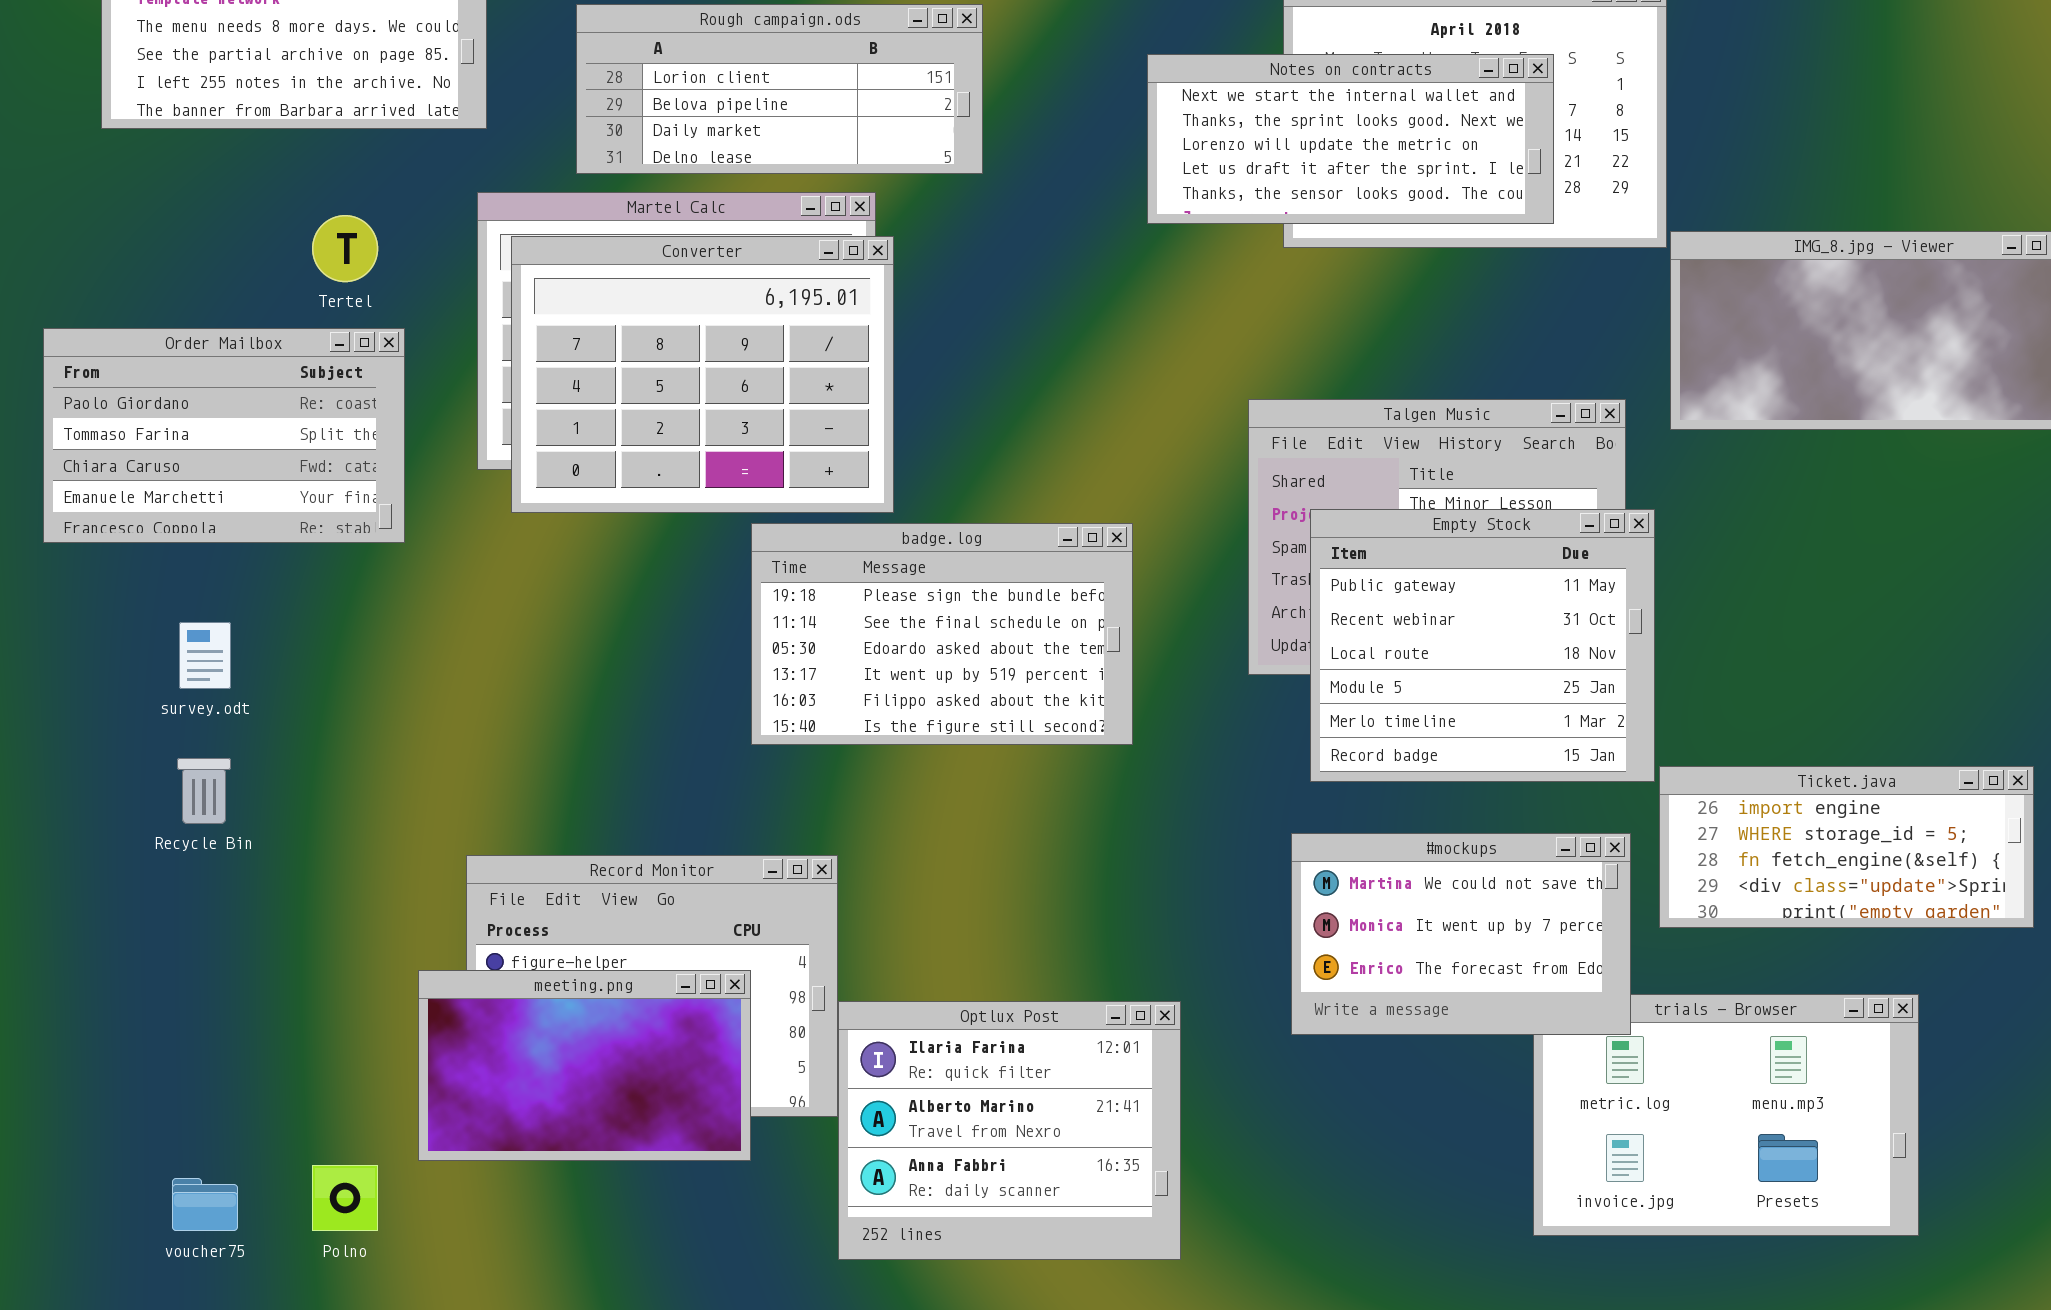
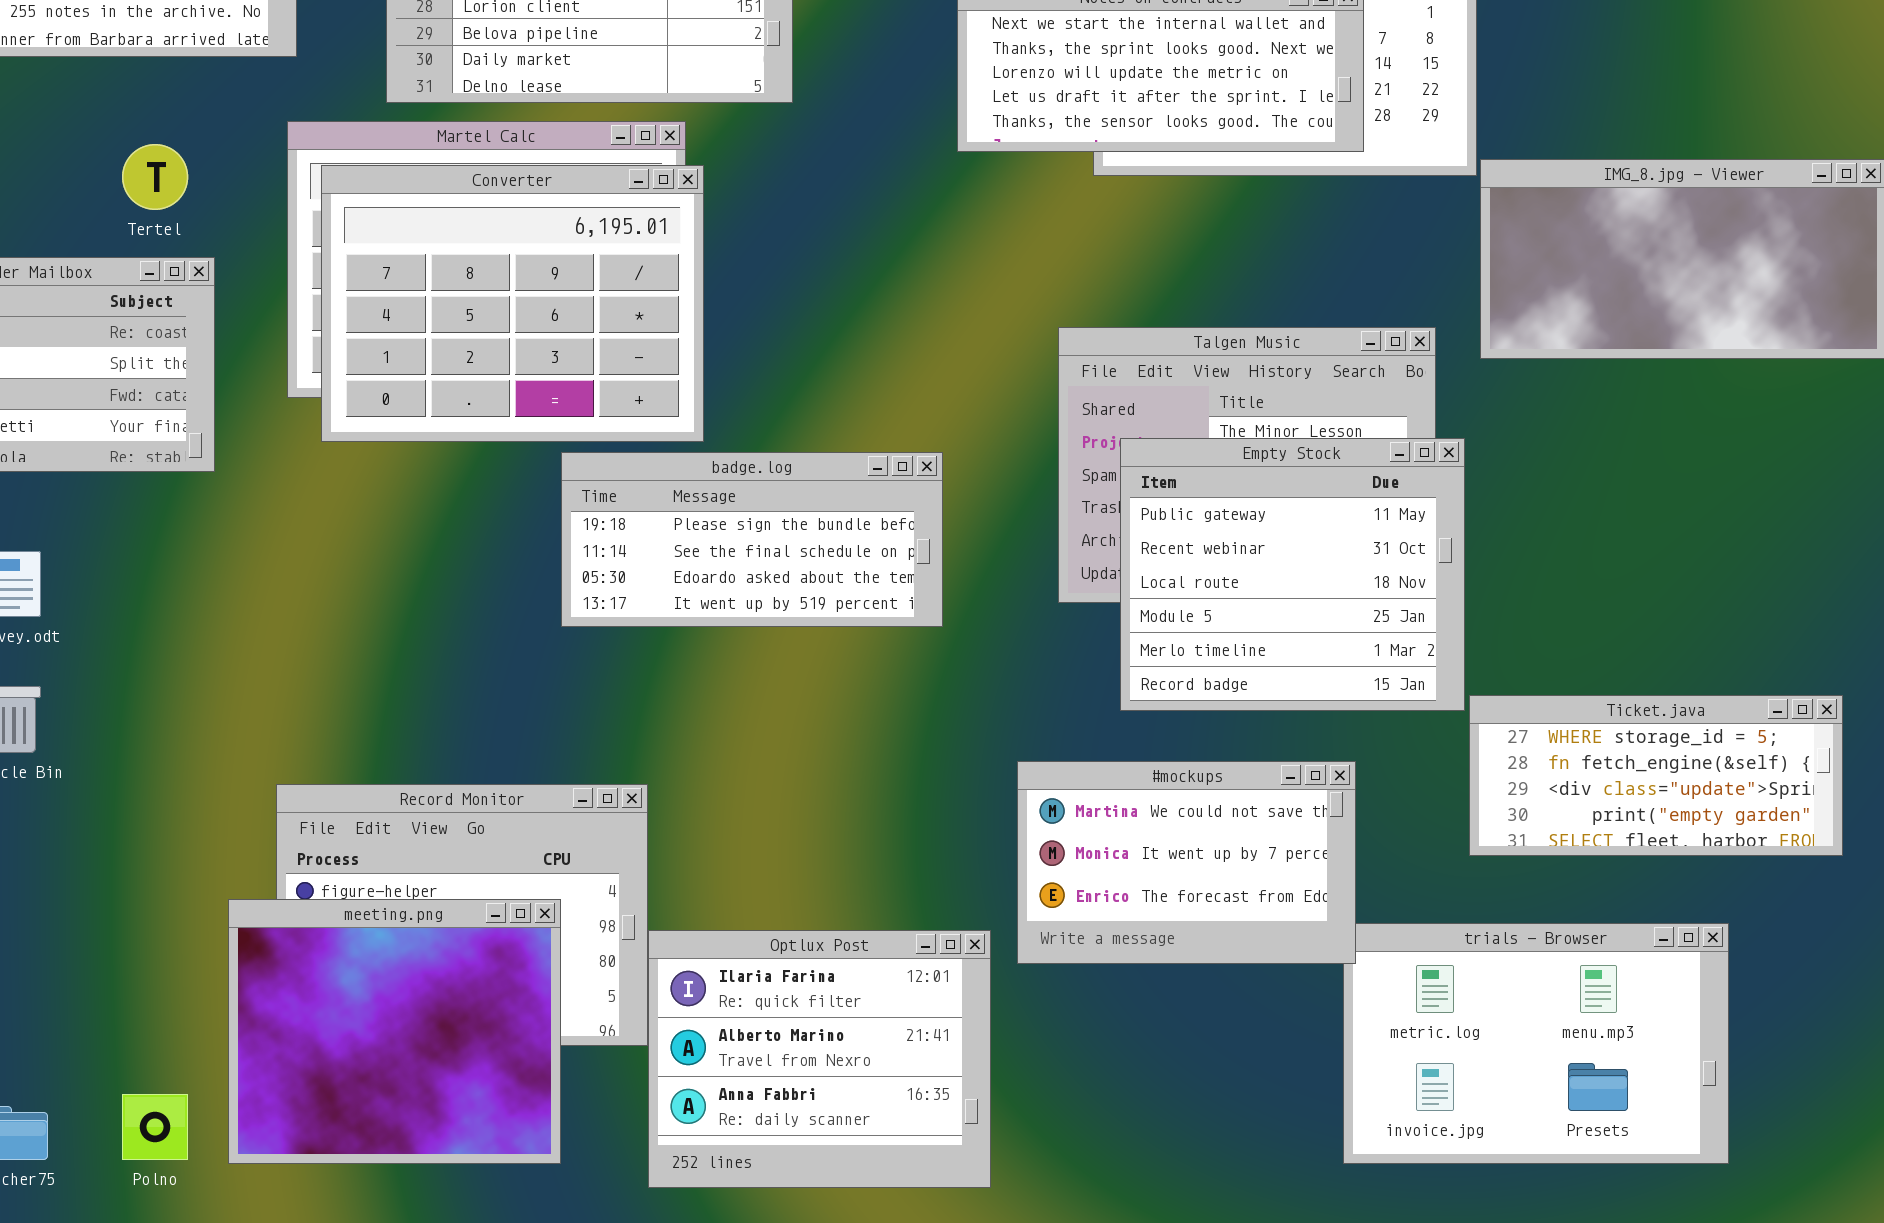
badge.log: [751,523,1133,745] -> [561,452,943,627], resized
Ticket.java: [1659,766,2034,928] -> [1469,695,1843,856], scrolled down 1 row
#mockups: [1291,833,1631,1035] -> [1017,761,1356,964], moved
meeting.png: [418,970,751,1161] -> [228,899,561,1164], resized

